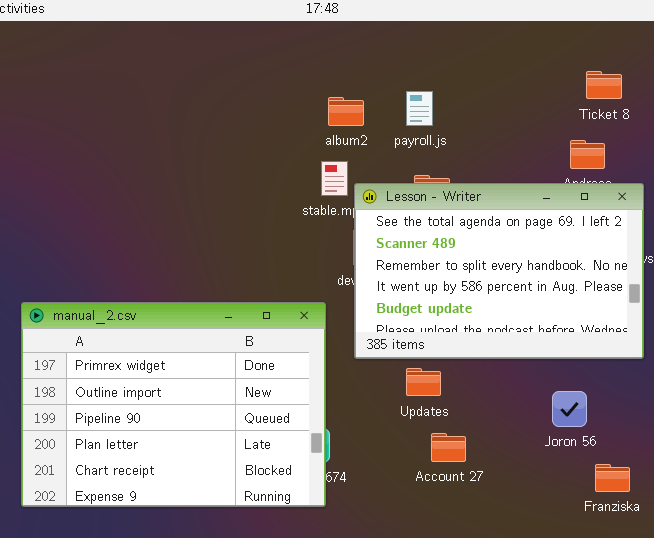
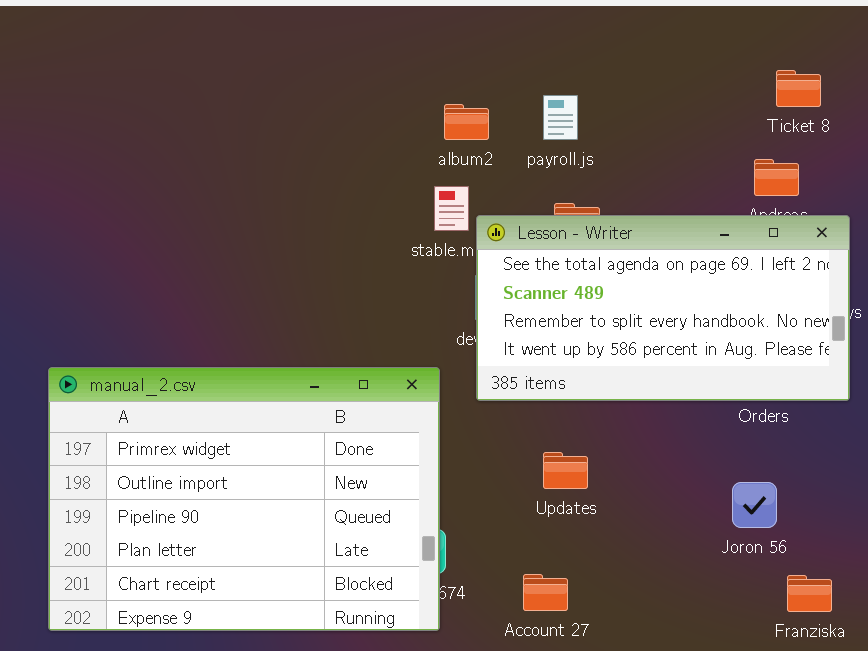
Lesson - Writer: [354,183,644,359] -> [476,215,850,401], resized
Account 27: [431,433,466,462] -> [523,574,568,611], moved

